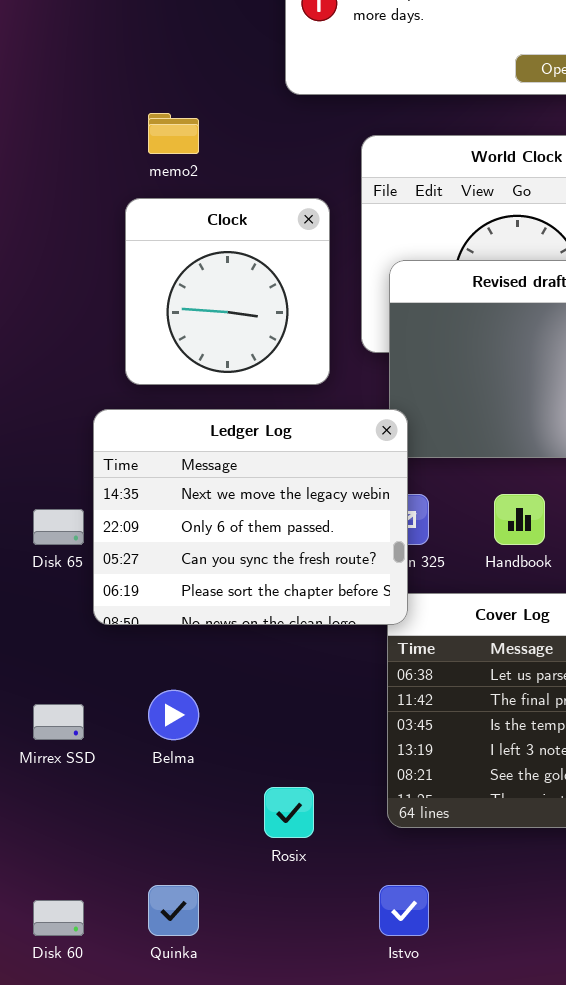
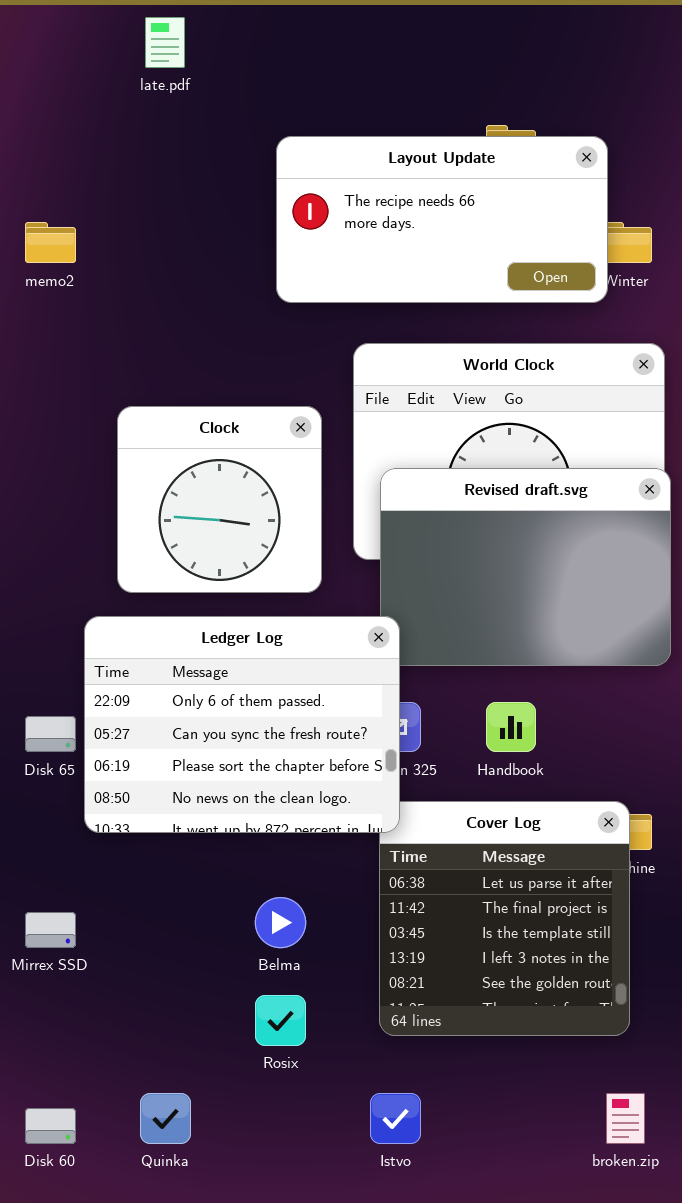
memo2: [148,113,199,154] -> [25,222,76,263], moved
Ledger Log: [93,409,408,625] -> [84,616,400,833], scrolled down 1 row
Belma: [148,690,199,740] -> [255,897,306,948], moved

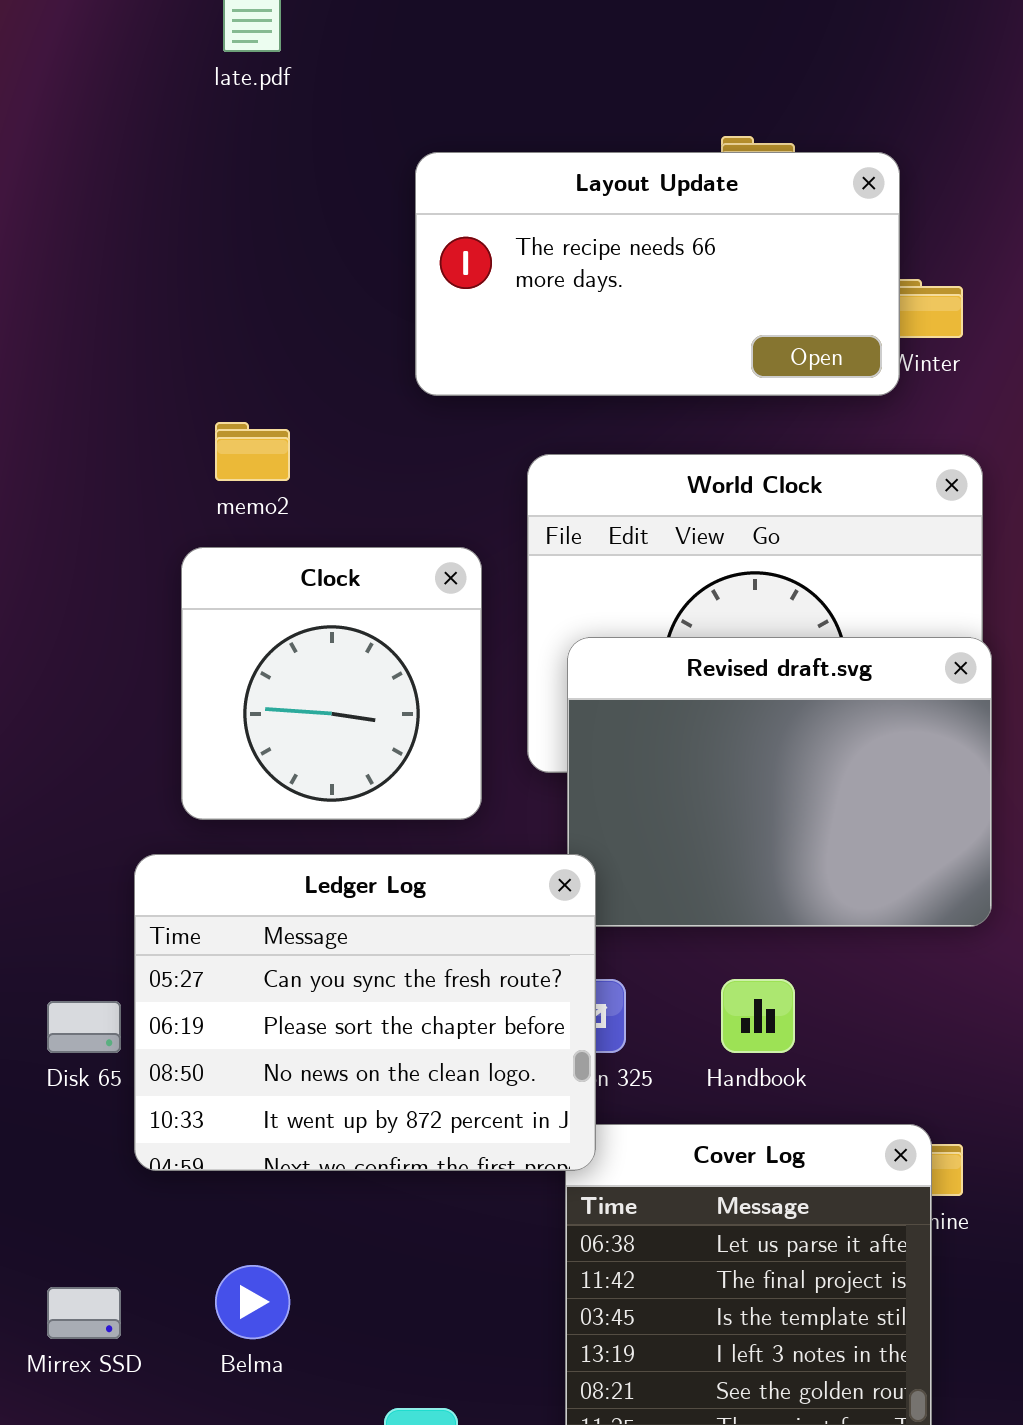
memo2: [25,222,76,263] -> [215,422,290,481], moved
Ledger Log: [84,616,400,833] -> [134,854,596,1171], scrolled down 1 row
Belma: [255,897,306,948] -> [215,1265,290,1339], moved

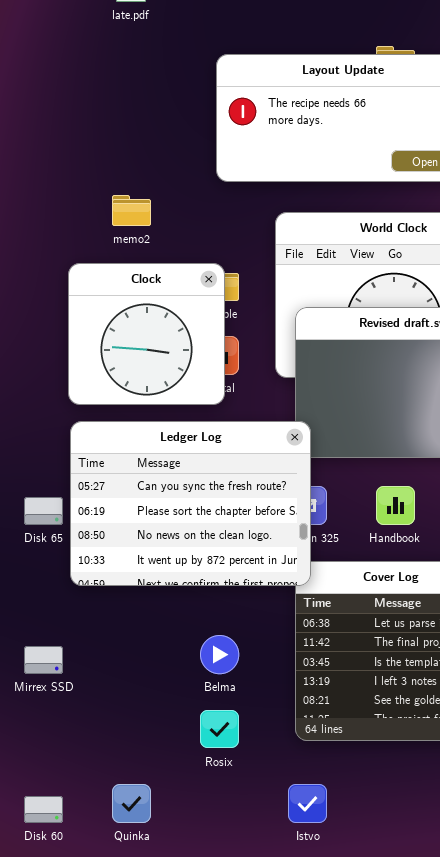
Clock: [181,547,482,820] -> [68,263,225,405], moved
Belma: [215,1265,290,1339] -> [200,635,239,674], moved

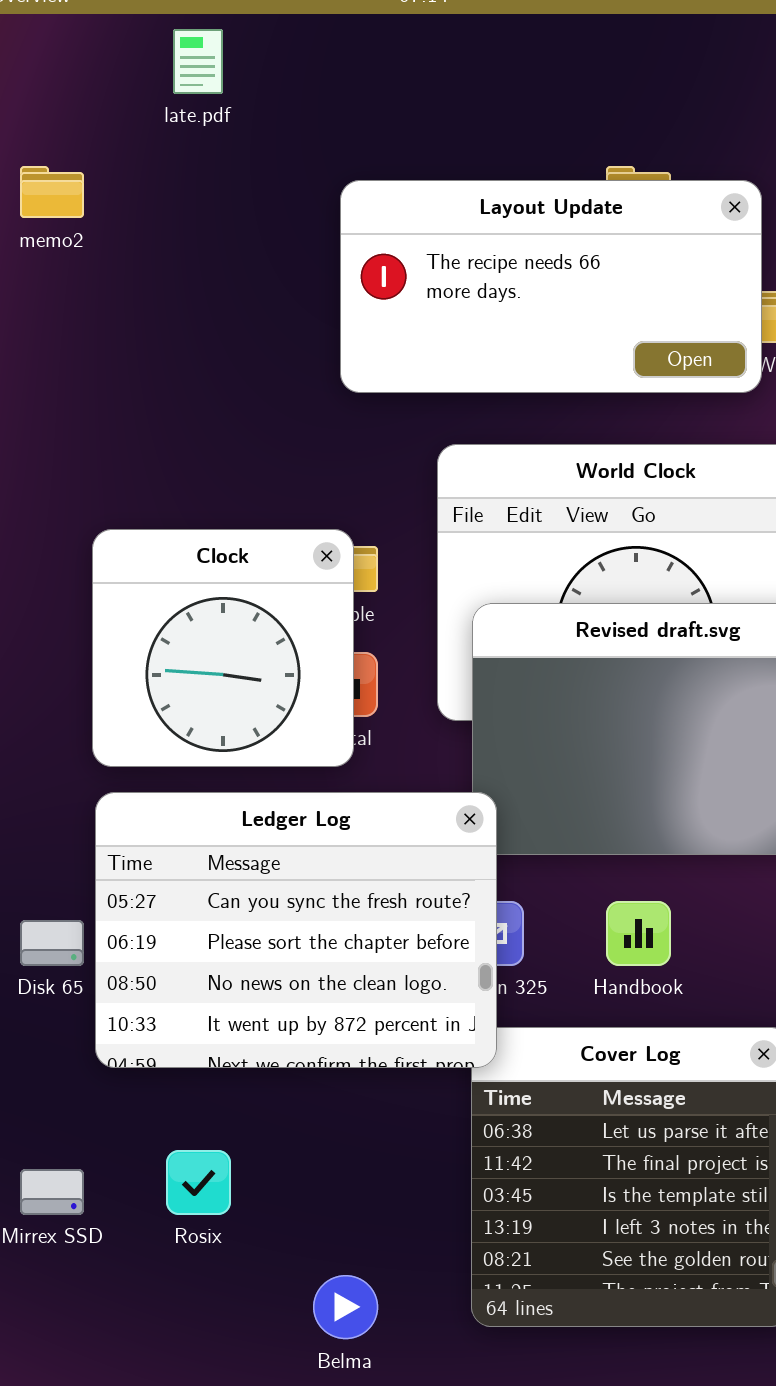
memo2: [112,195,151,226] -> [20,166,84,218], moved
Belma: [200,635,239,674] -> [313,1275,378,1339], moved
Rosix: [200,710,239,748] -> [166,1150,231,1215], moved

